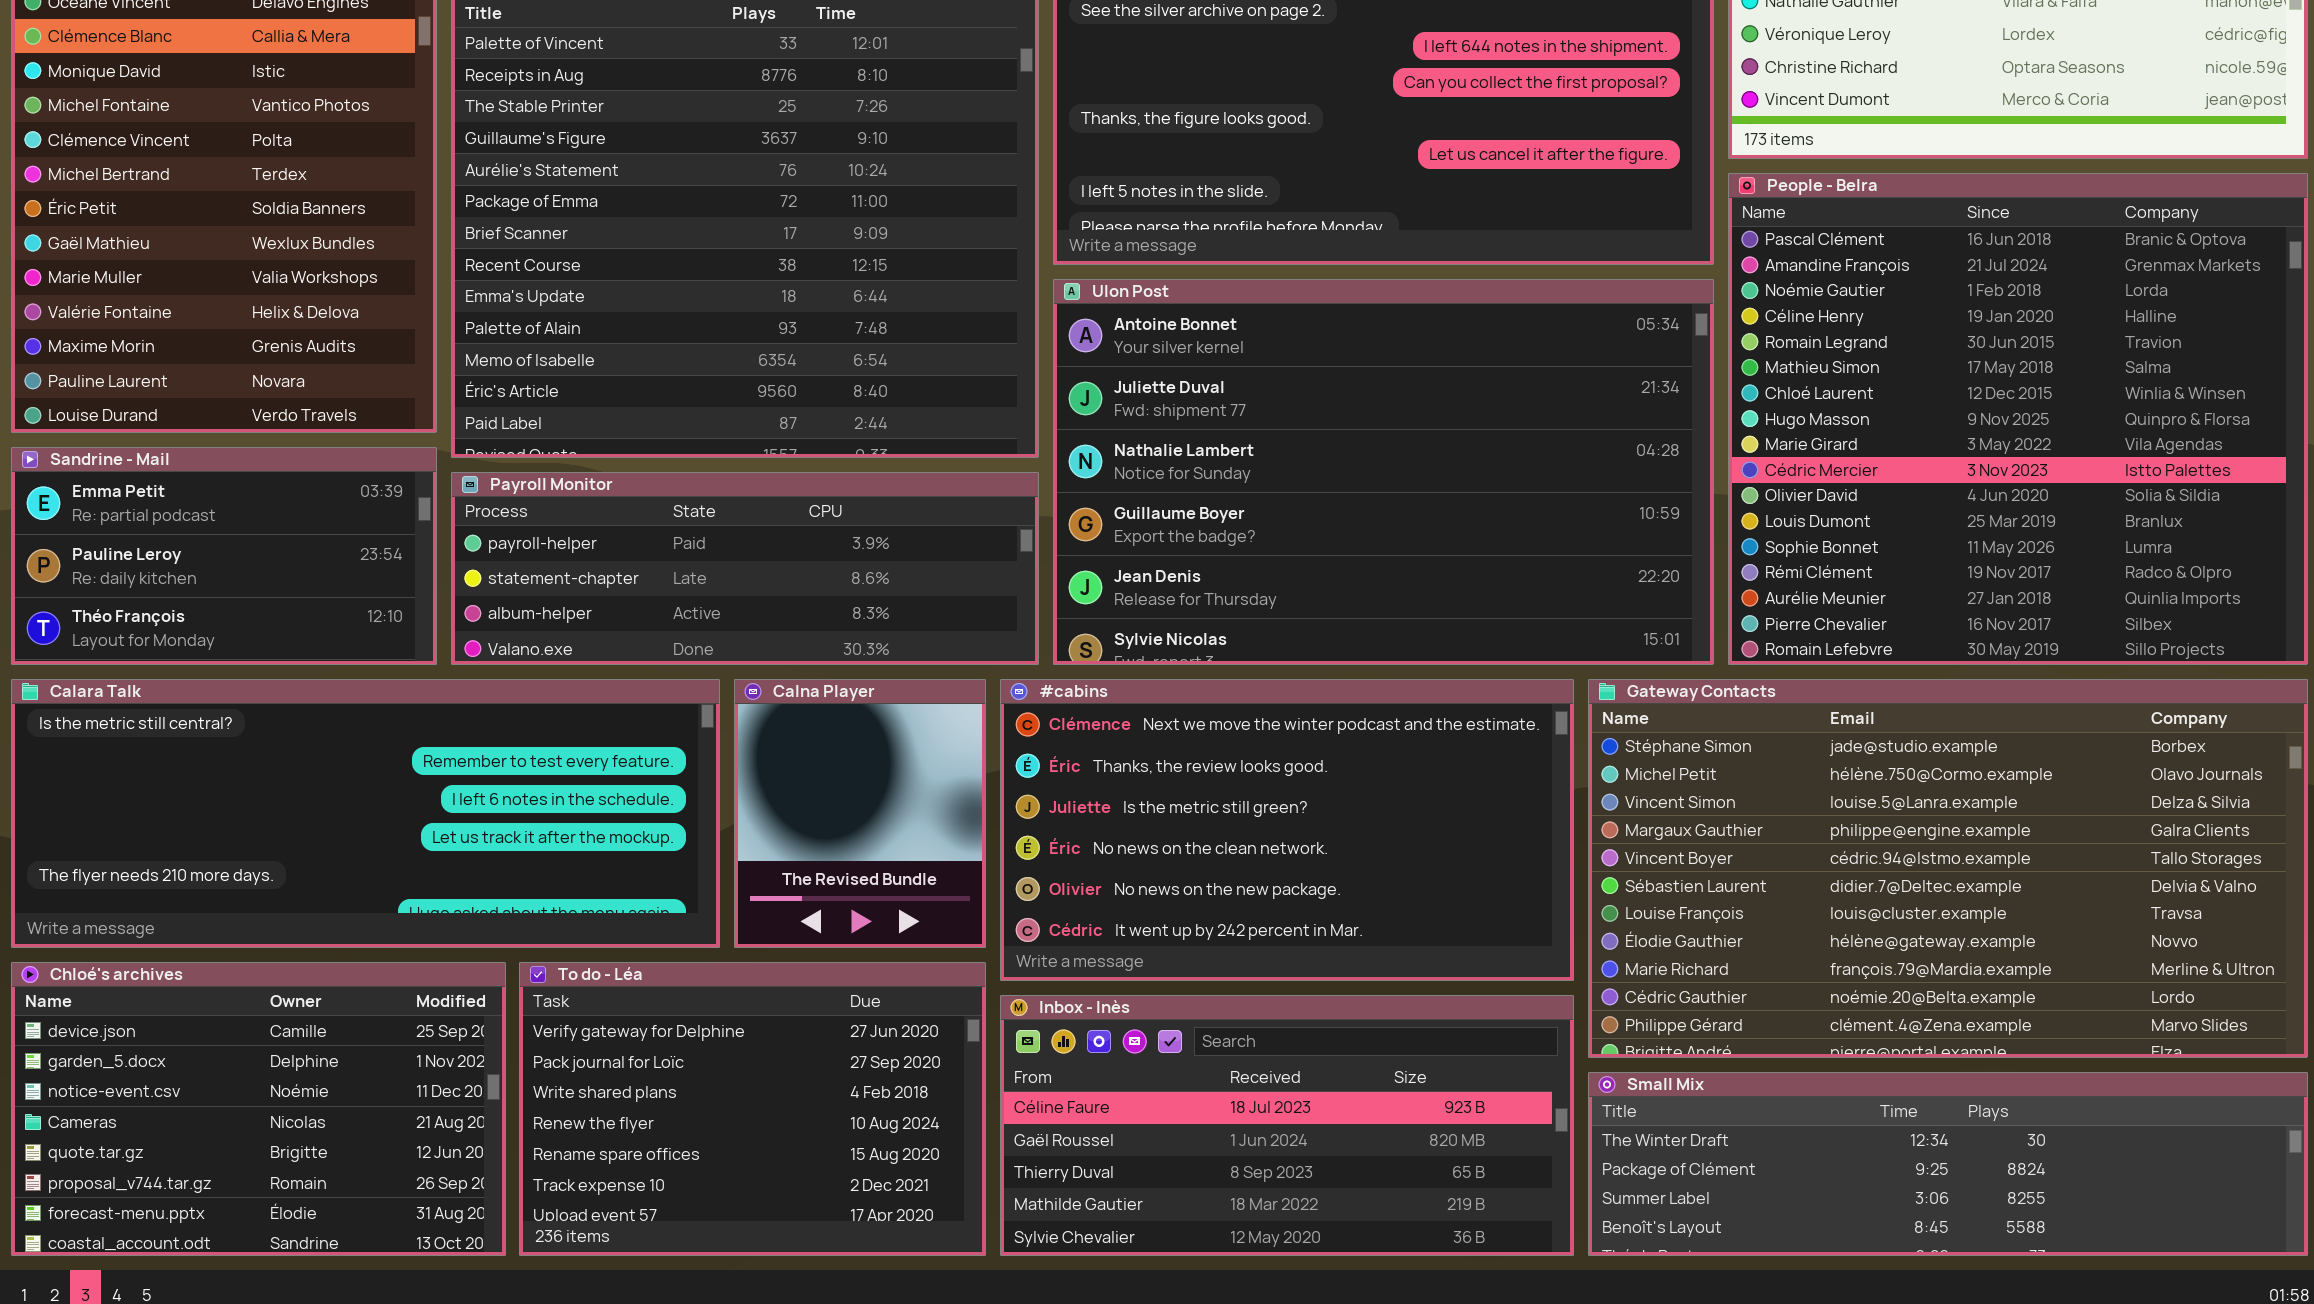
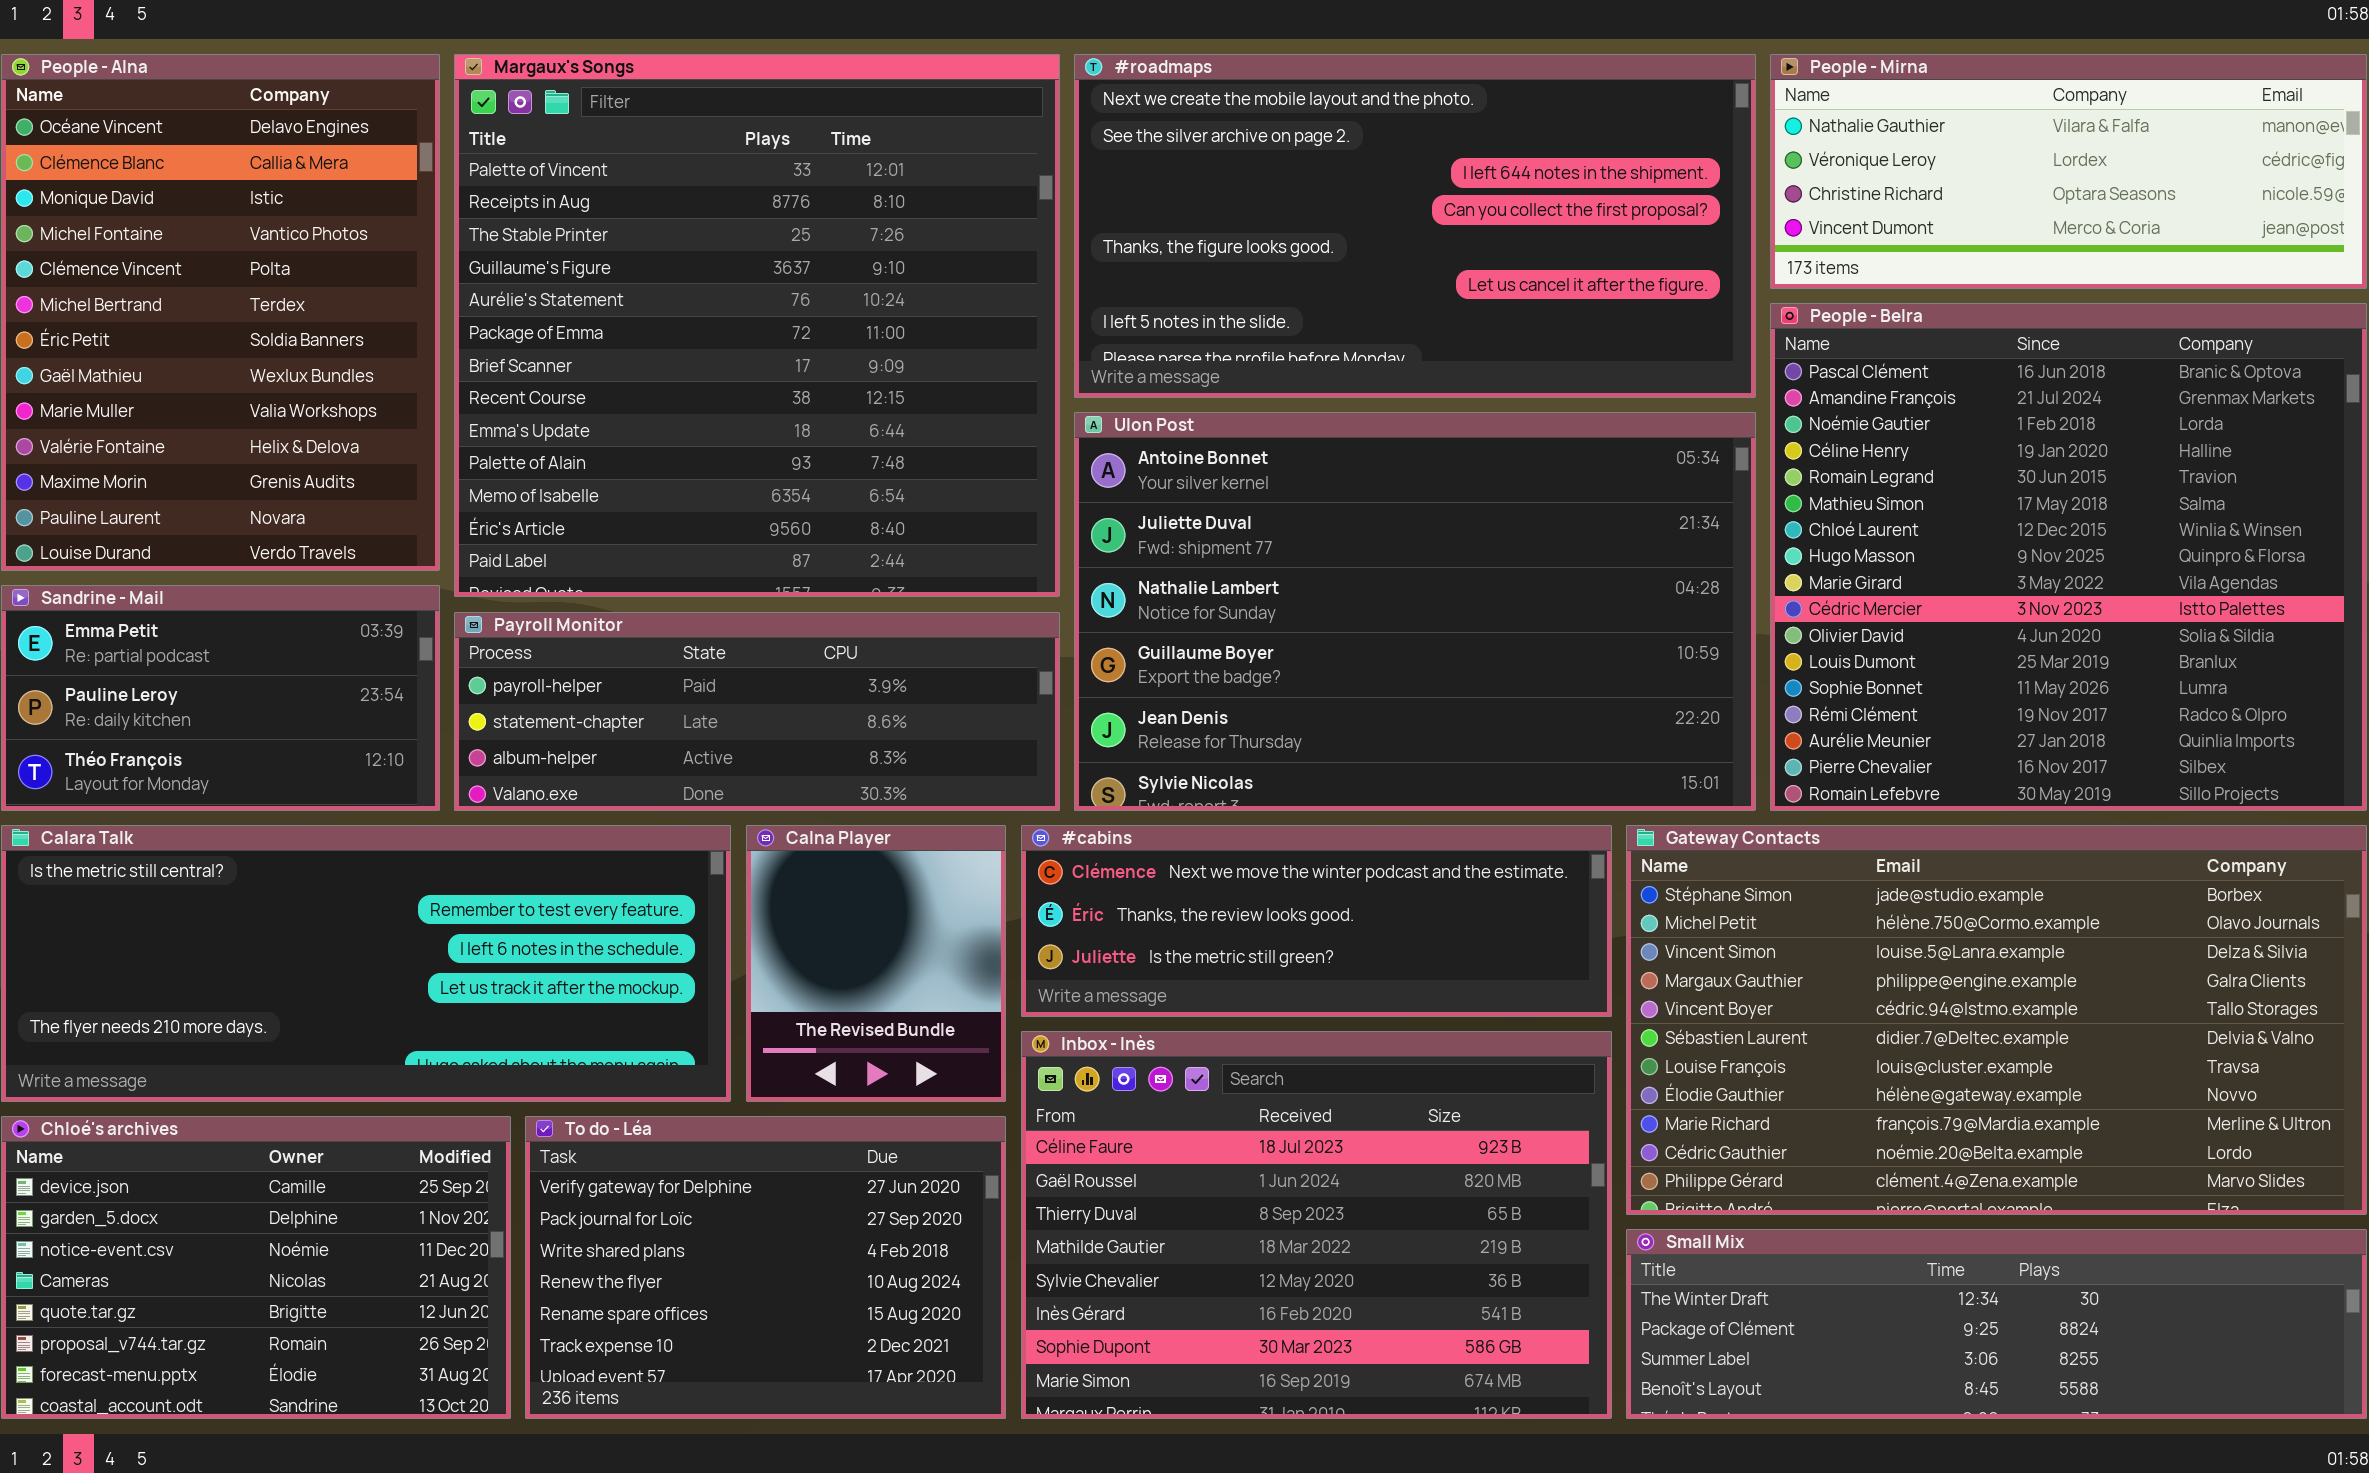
#cabins: [1000,679,1574,981] -> [1021,825,1612,1017], resized
Inbox - Inès: [1000,995,1574,1256] -> [1021,1031,1612,1419], resized

